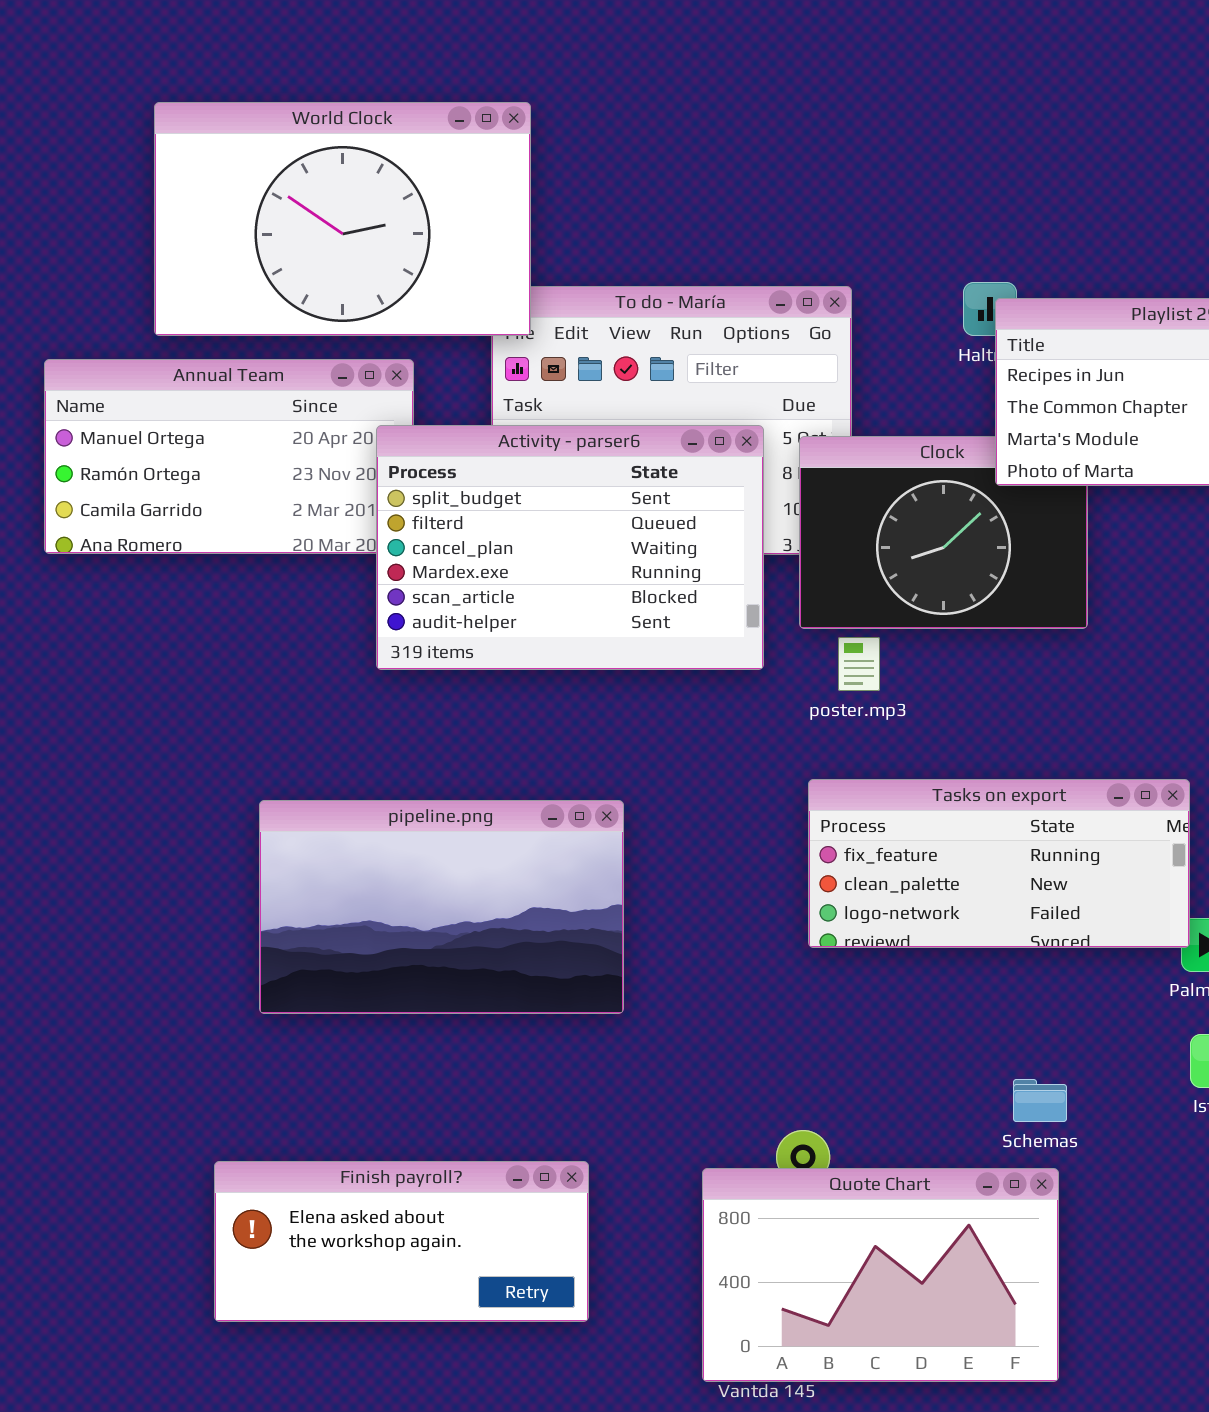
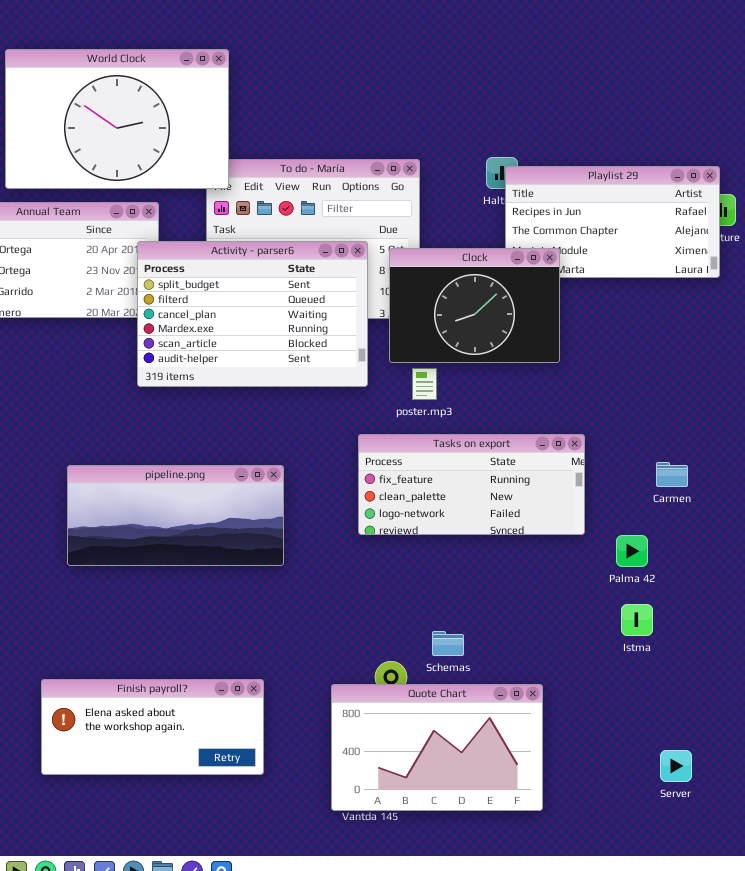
Clock: [799,436,1088,629] -> [389,248,560,363], raised
Tasks on export: [808,779,1190,948] -> [358,434,585,535], moved
pipeline.png: [259,800,624,1014] -> [67,465,284,566], resized
Schemas: [1013,1079,1067,1122] -> [432,631,464,656], moved

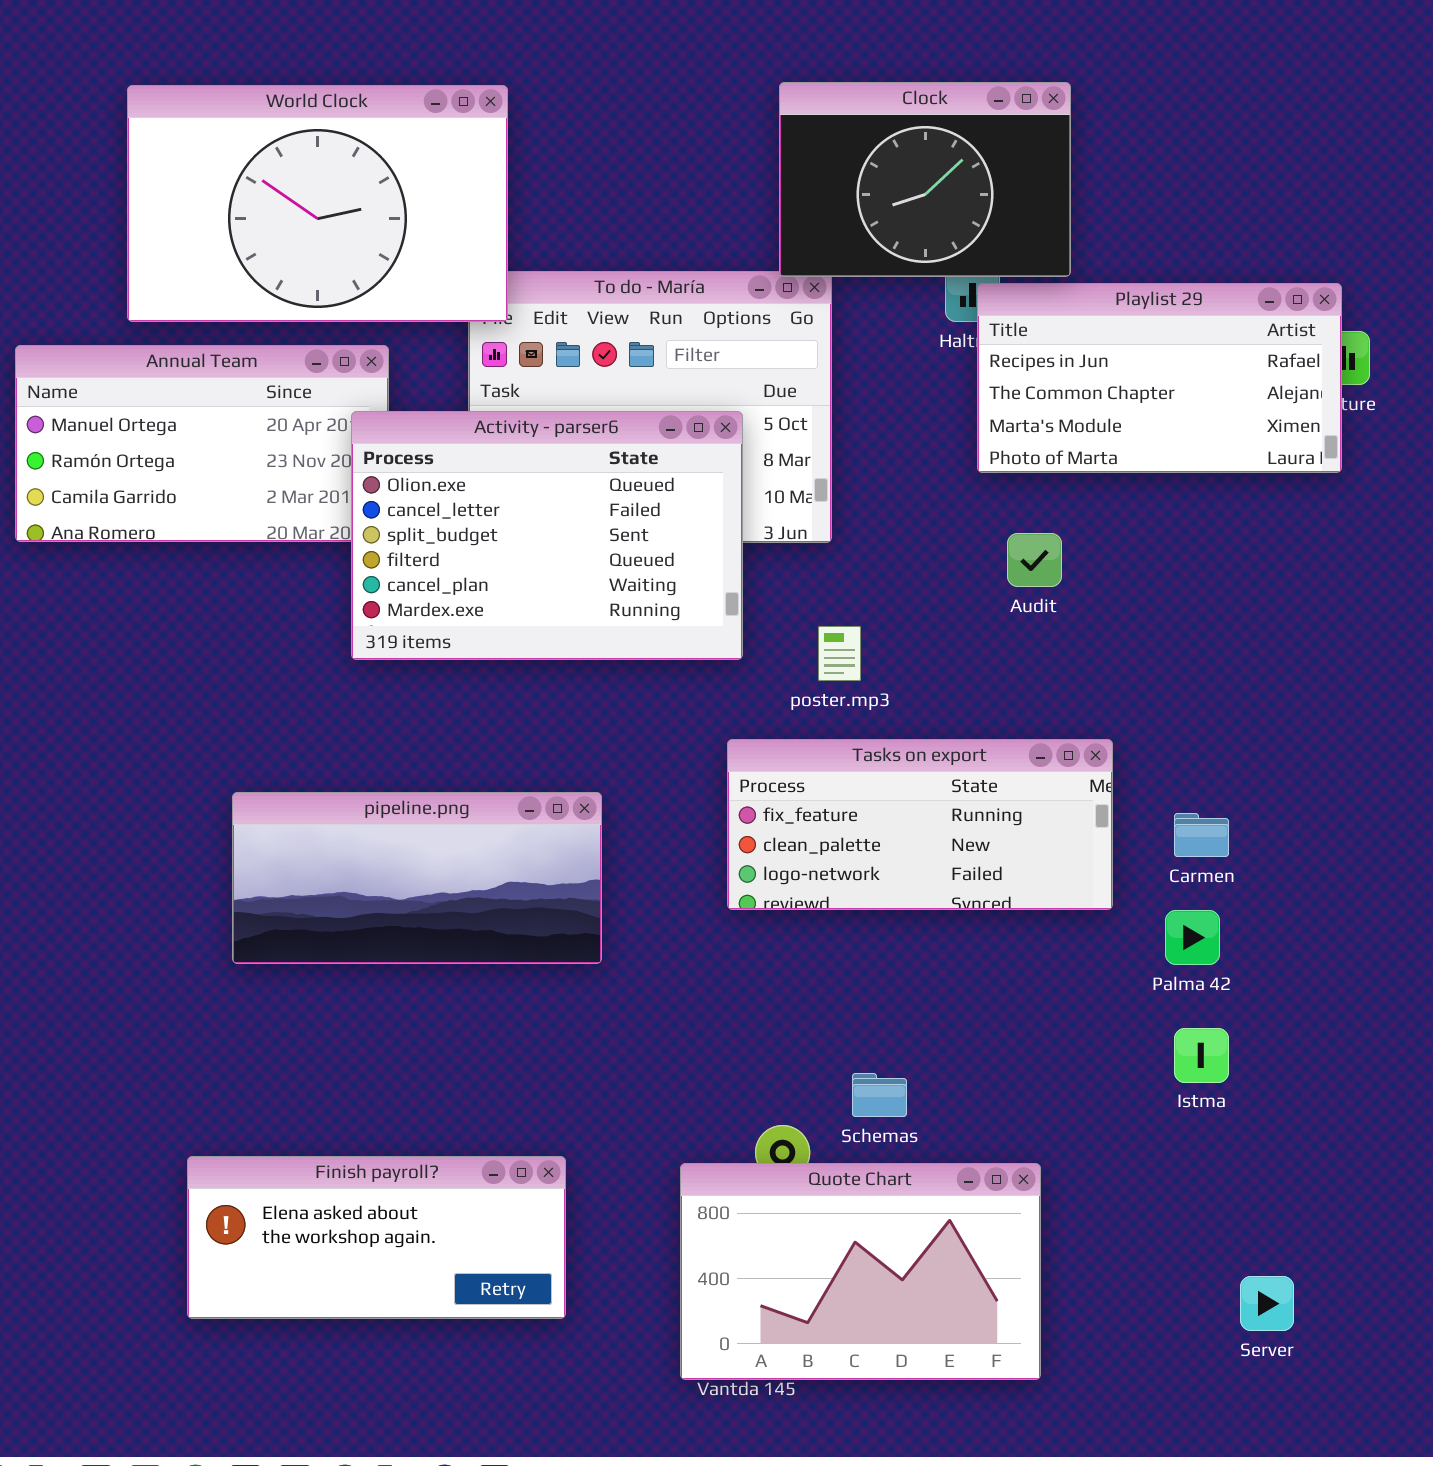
Activity - parser6: [137,241,368,387] -> [351,411,743,660], scrolled up 2 rows
Clock: [389,248,560,363] -> [779,82,1071,277], moved
Carmen: [656,462,688,487] -> [1174,813,1229,857], moved

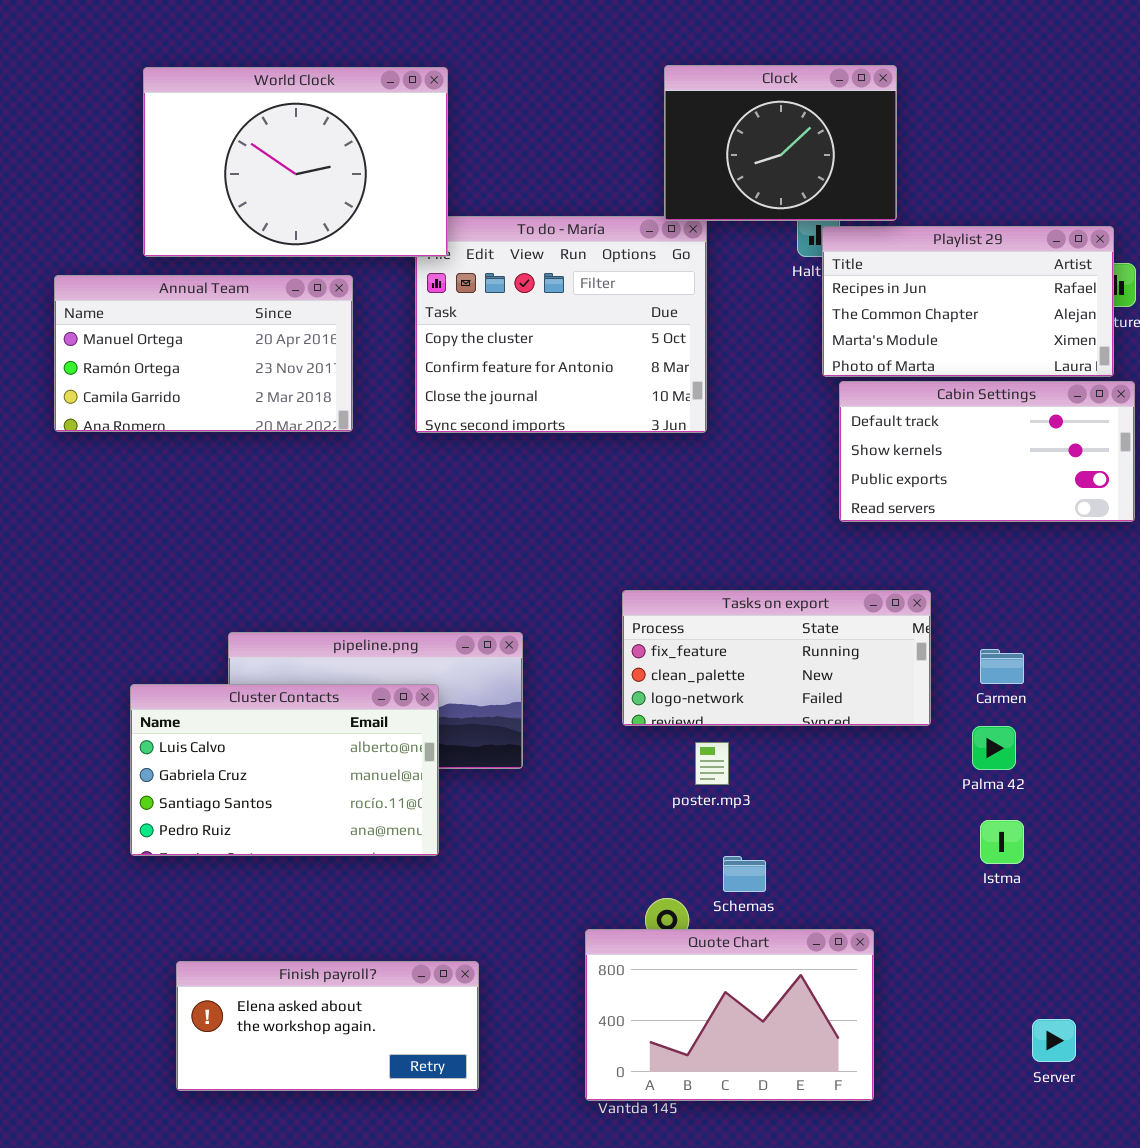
Activity - parser6: [351,411,743,660] -> none, closed
Cabin Settings: none -> [839,381,1135,522], opened
poster.mp3: [818,626,861,681] -> [695,742,729,785], moved
Cluster Contacts: none -> [130,684,439,856], opened
Finish payroll?: [187,1156,566,1319] -> [176,961,479,1091], moved

